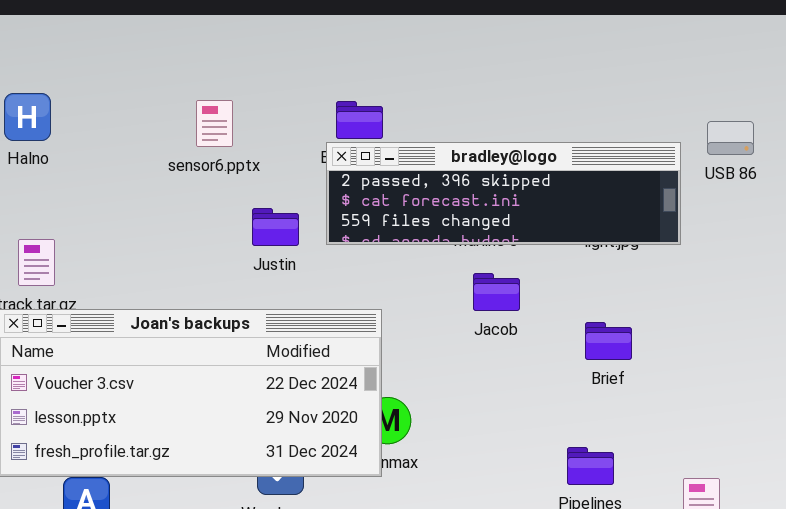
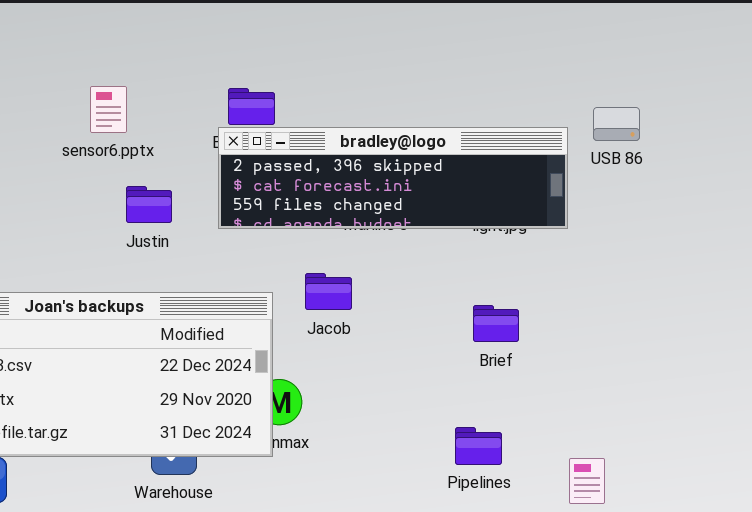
Justin: [252,208,299,246] -> [126,186,172,223], moved
Jacob: [473,273,520,311] -> [305,273,352,310], moved

